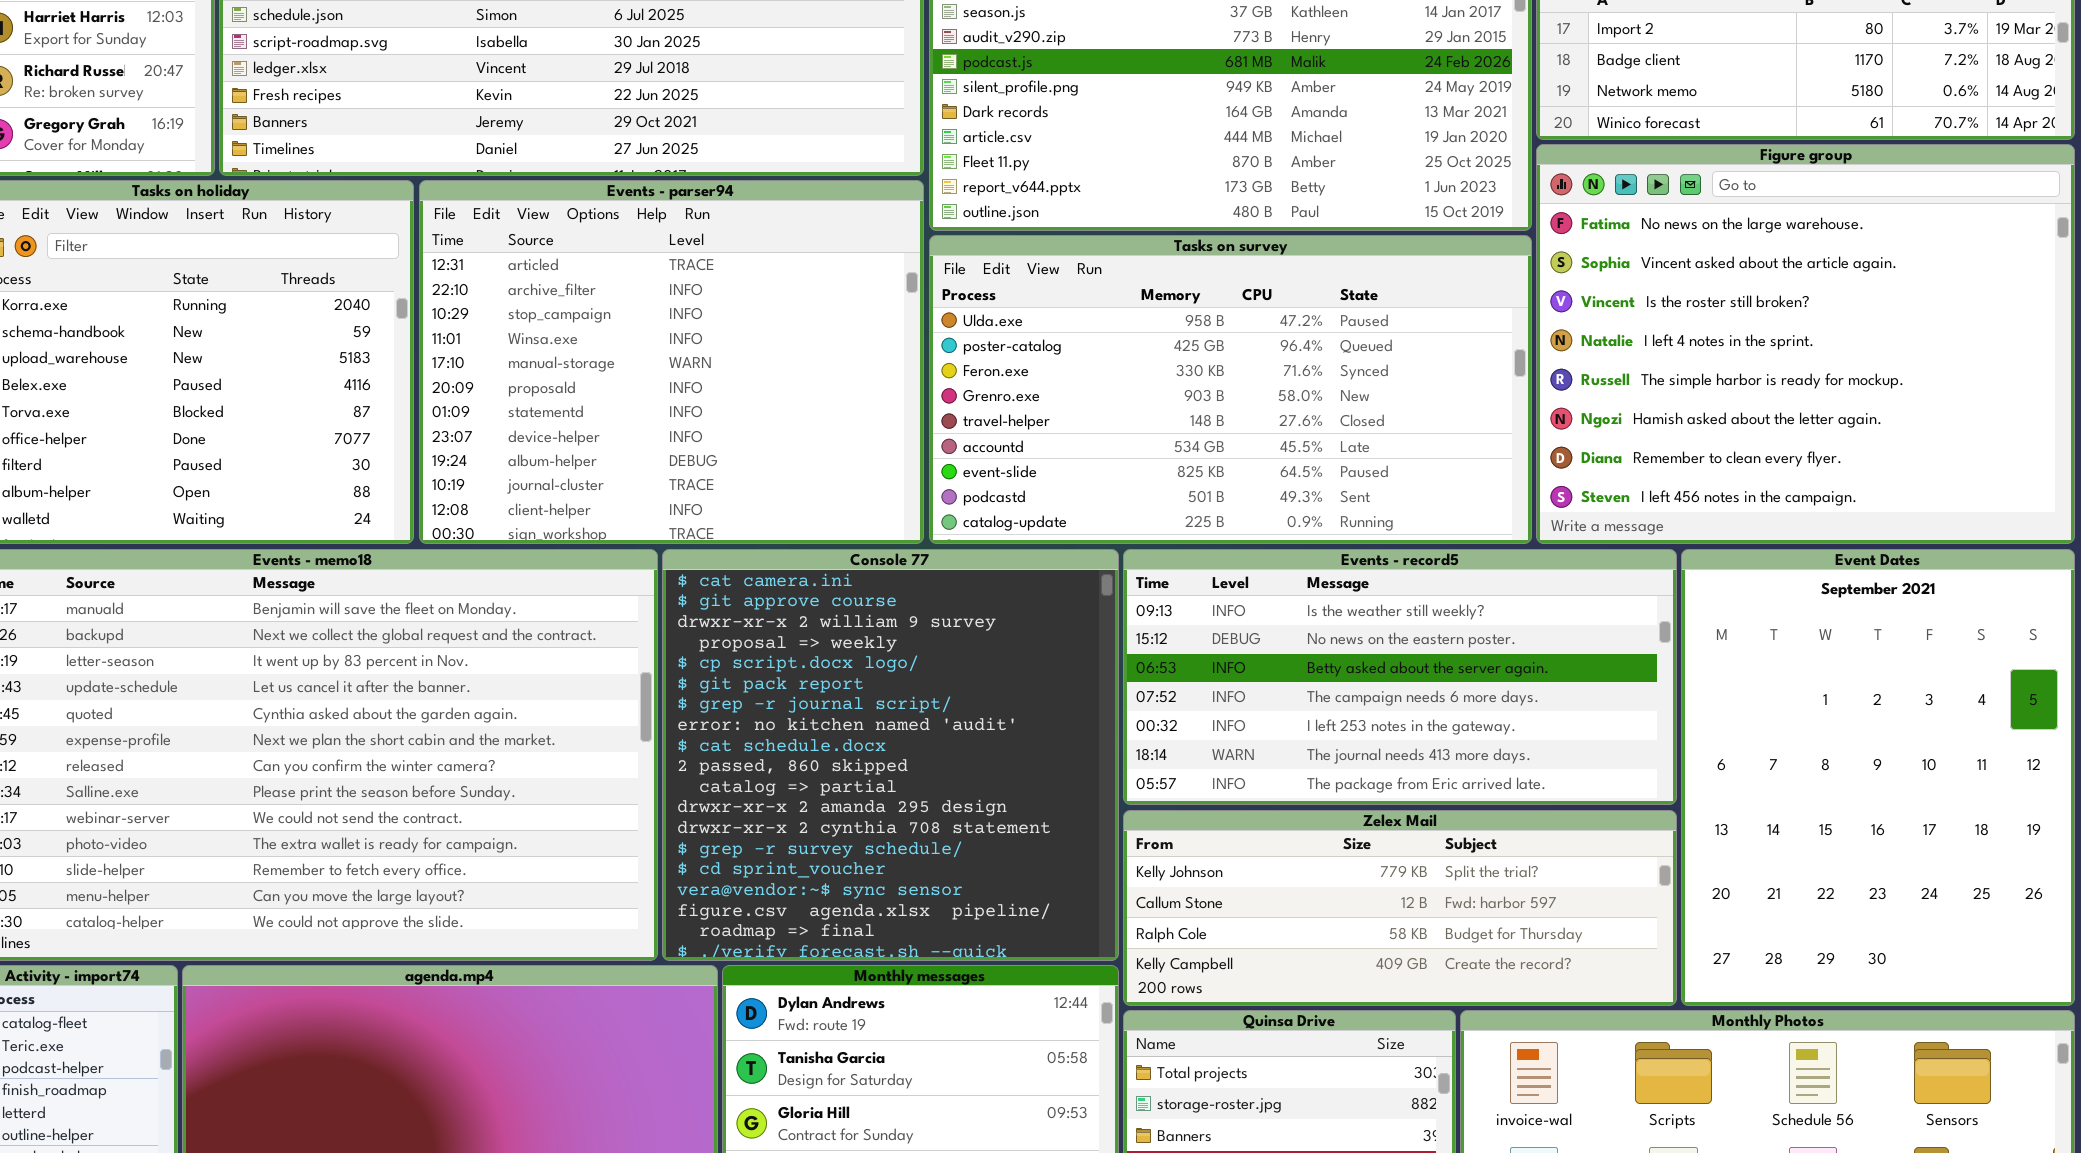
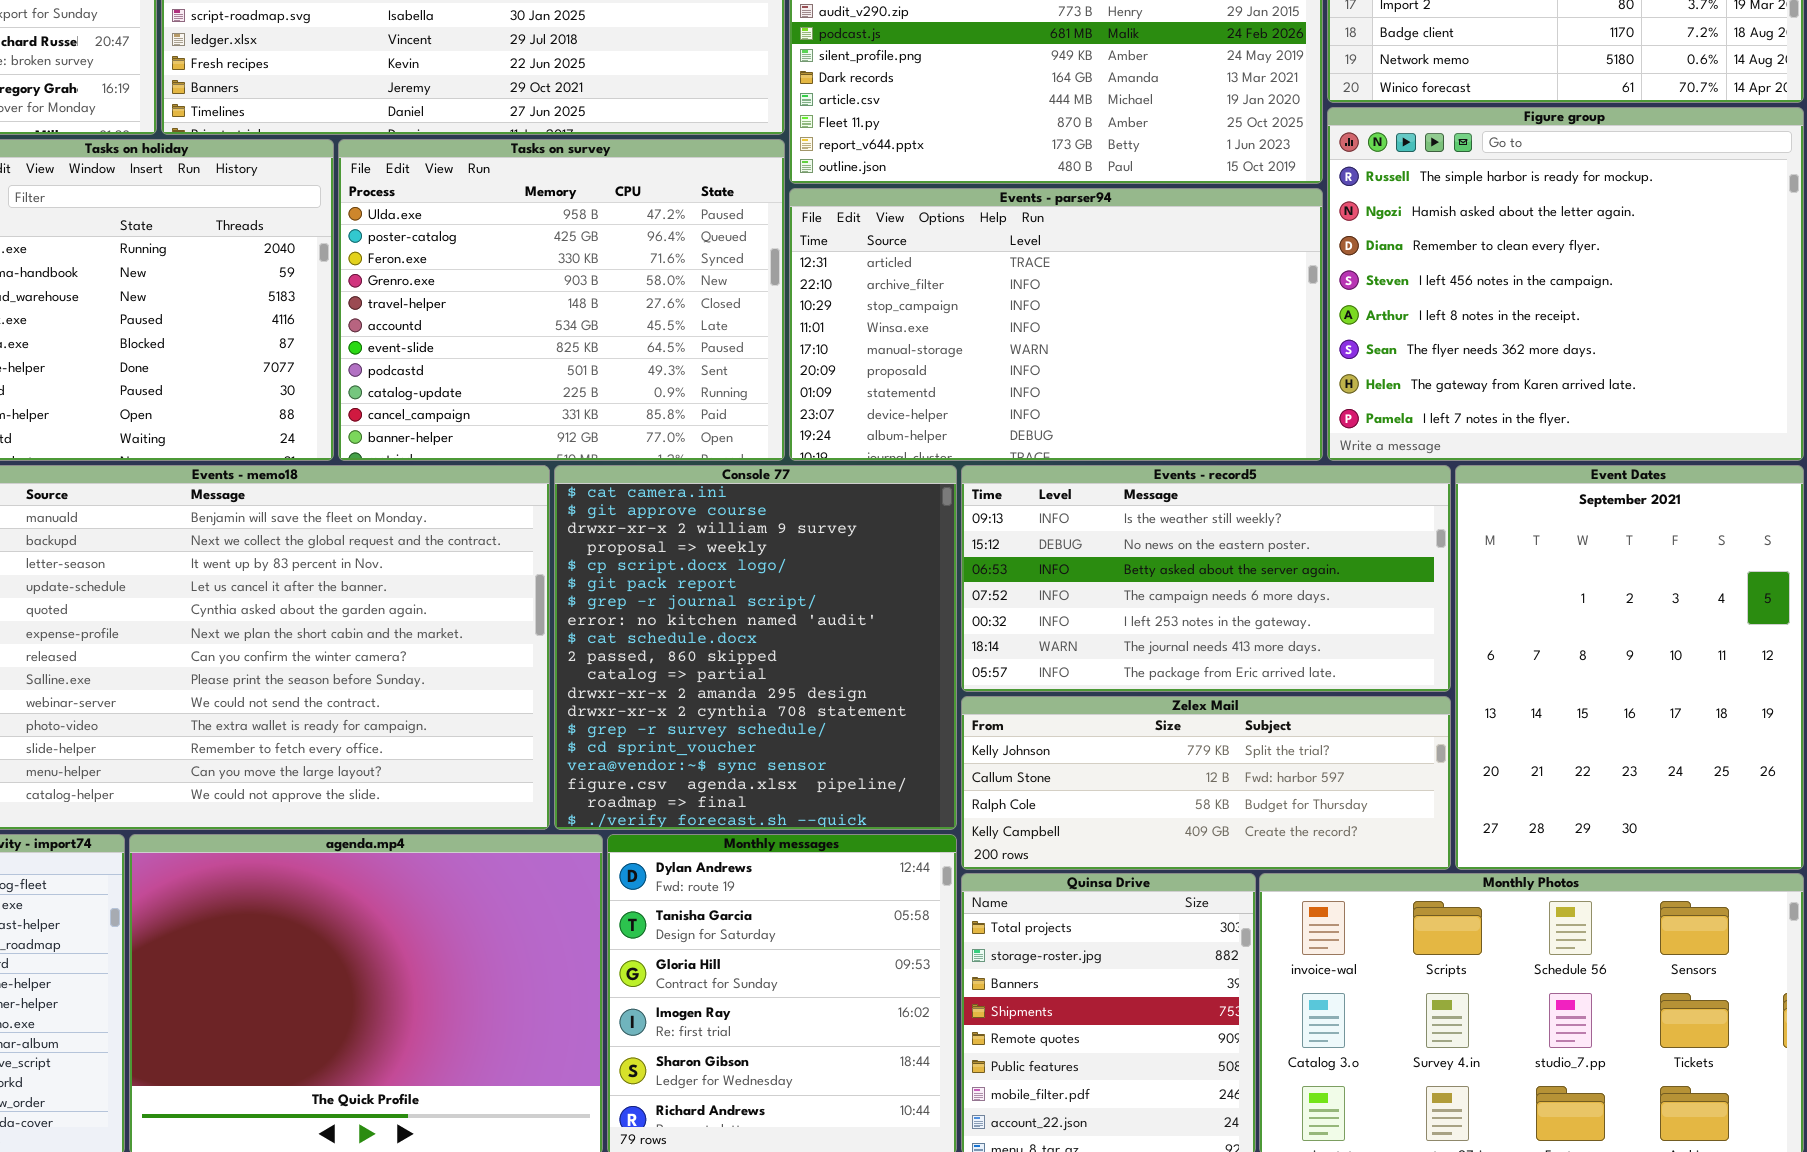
Figure group: [1536,144,2075,544] -> [1327,107,1804,461], scrolled down 4 rows
Events - parser94: [419,180,924,544] -> [789,188,1323,461], moved, resized
Tasks on survey: [929,235,1532,544] -> [338,139,785,461], moved, resized

